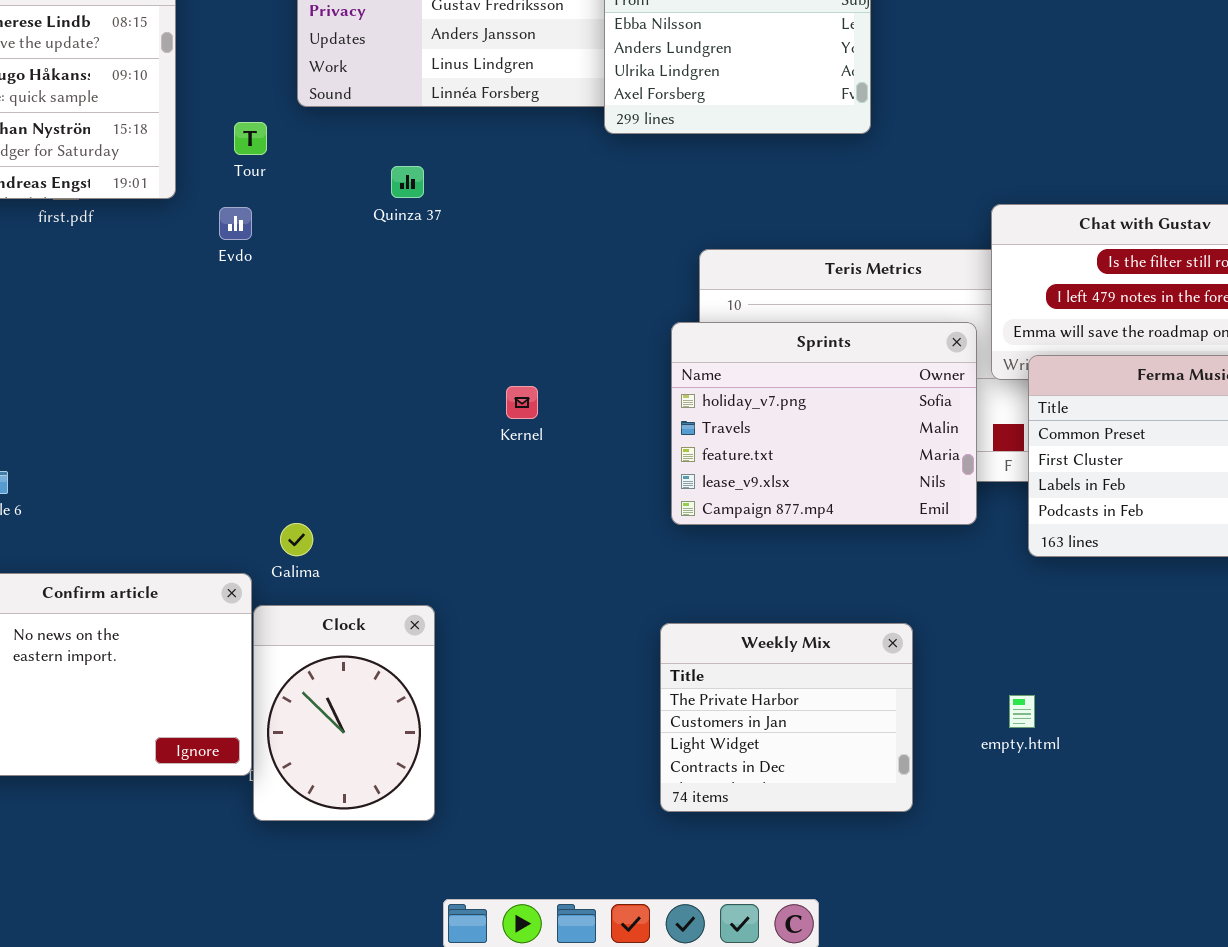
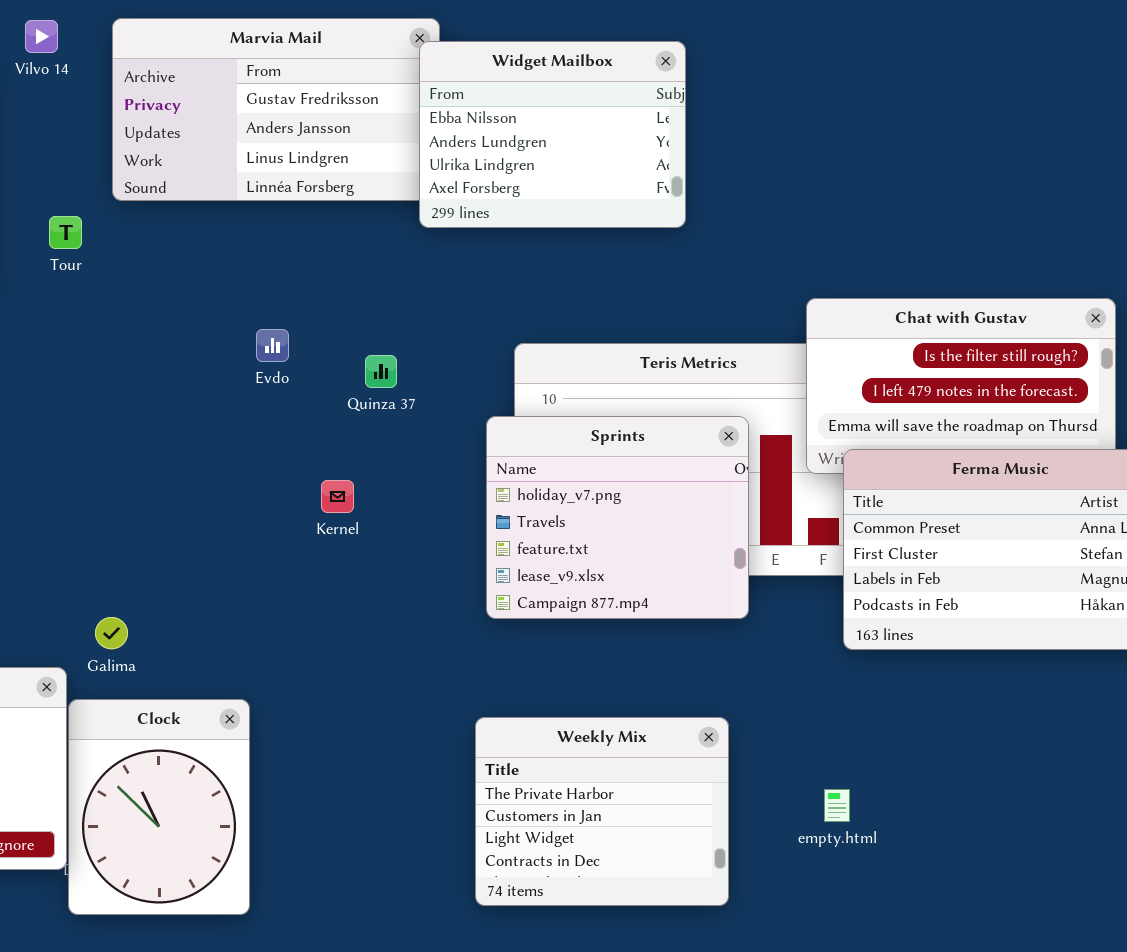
Quinza 37: [391,166,424,198] -> [365,355,397,388], moved
Evdo: [219,207,252,240] -> [256,329,289,362], moved
Sprints: [671,322,977,525] -> [486,416,749,619], resized

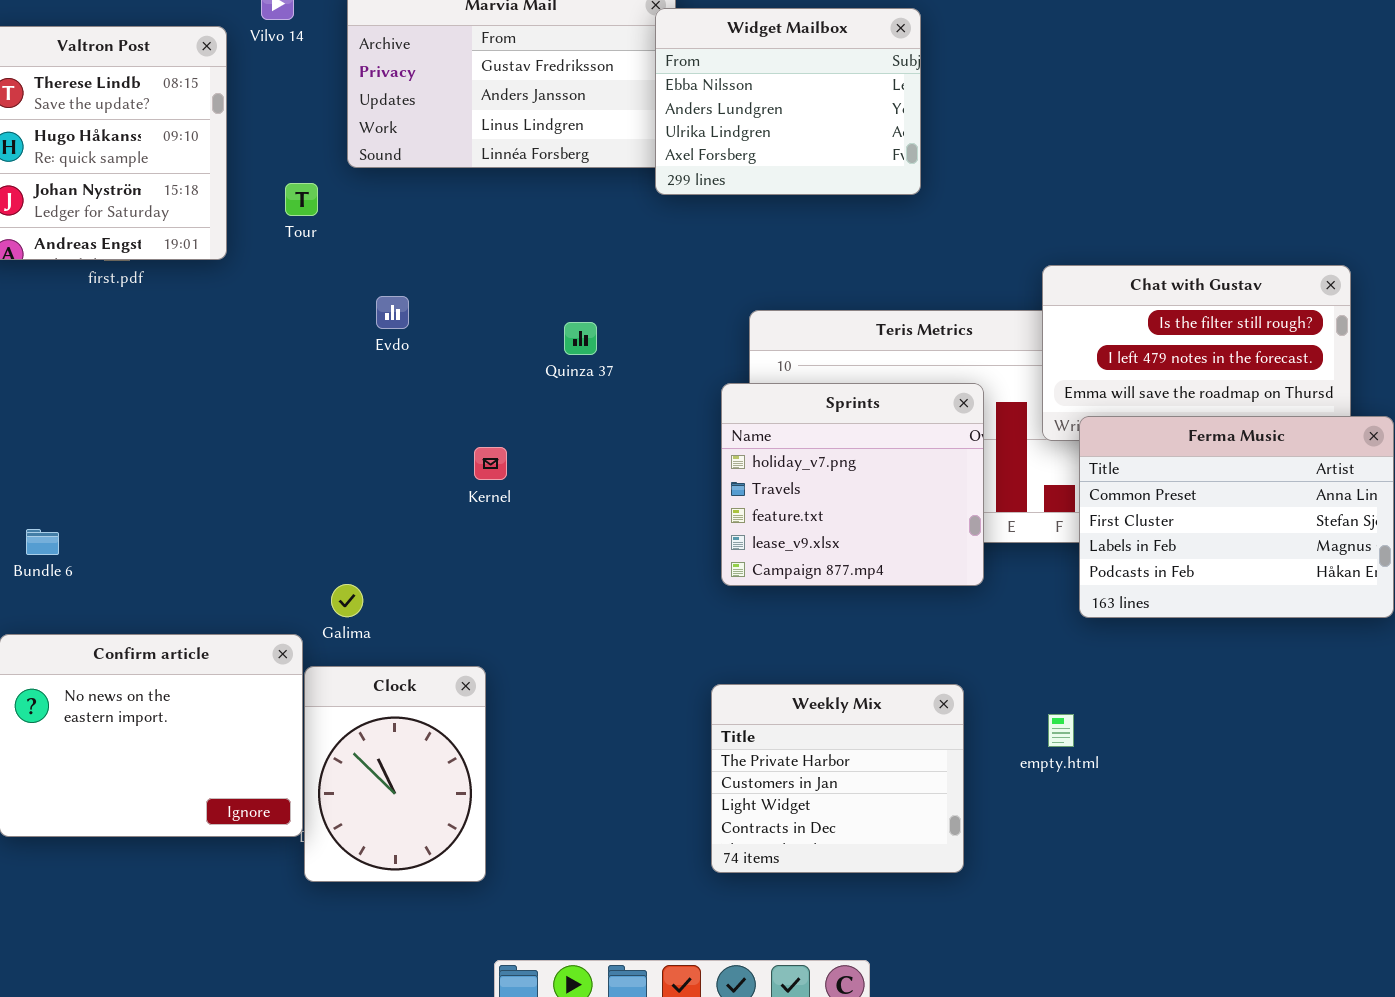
Evdo: [256,329,289,362] -> [376,296,409,329], moved
Quinza 37: [365,355,397,388] -> [564,322,597,355], moved
Kernel: [321,480,354,513] -> [474,447,507,480], moved
empty.html: [824,789,850,822] -> [1048,714,1074,747], moved

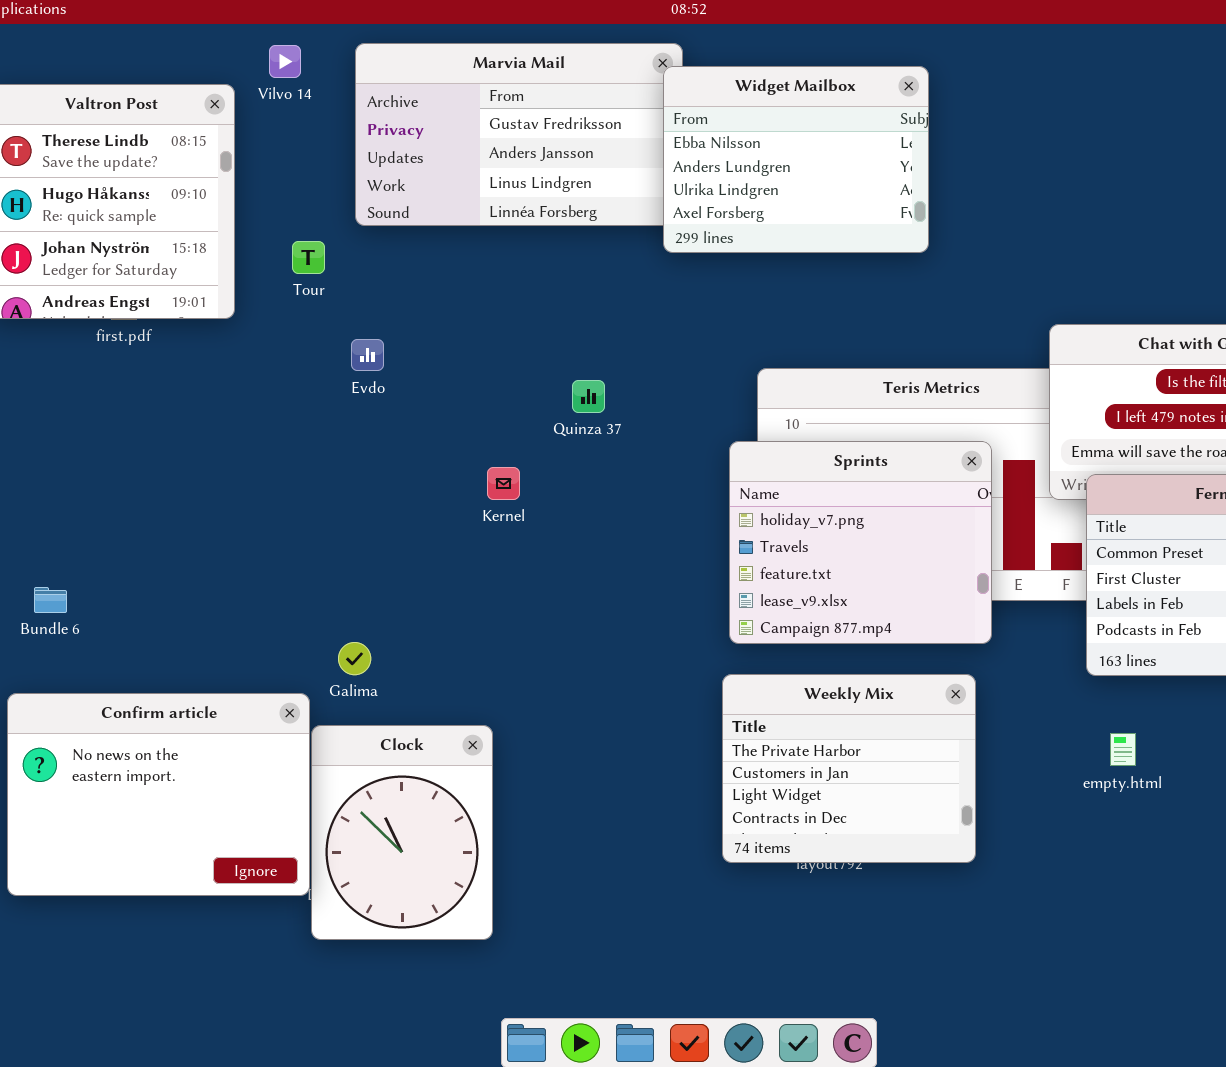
Evdo: [376,296,409,329] -> [351,339,384,371], moved
Kernel: [474,447,507,480] -> [487,467,520,500], moved
Weekly Mix: [711,684,964,873] -> [722,674,976,863], moved
empty.html: [1048,714,1074,747] -> [1110,733,1136,766], moved

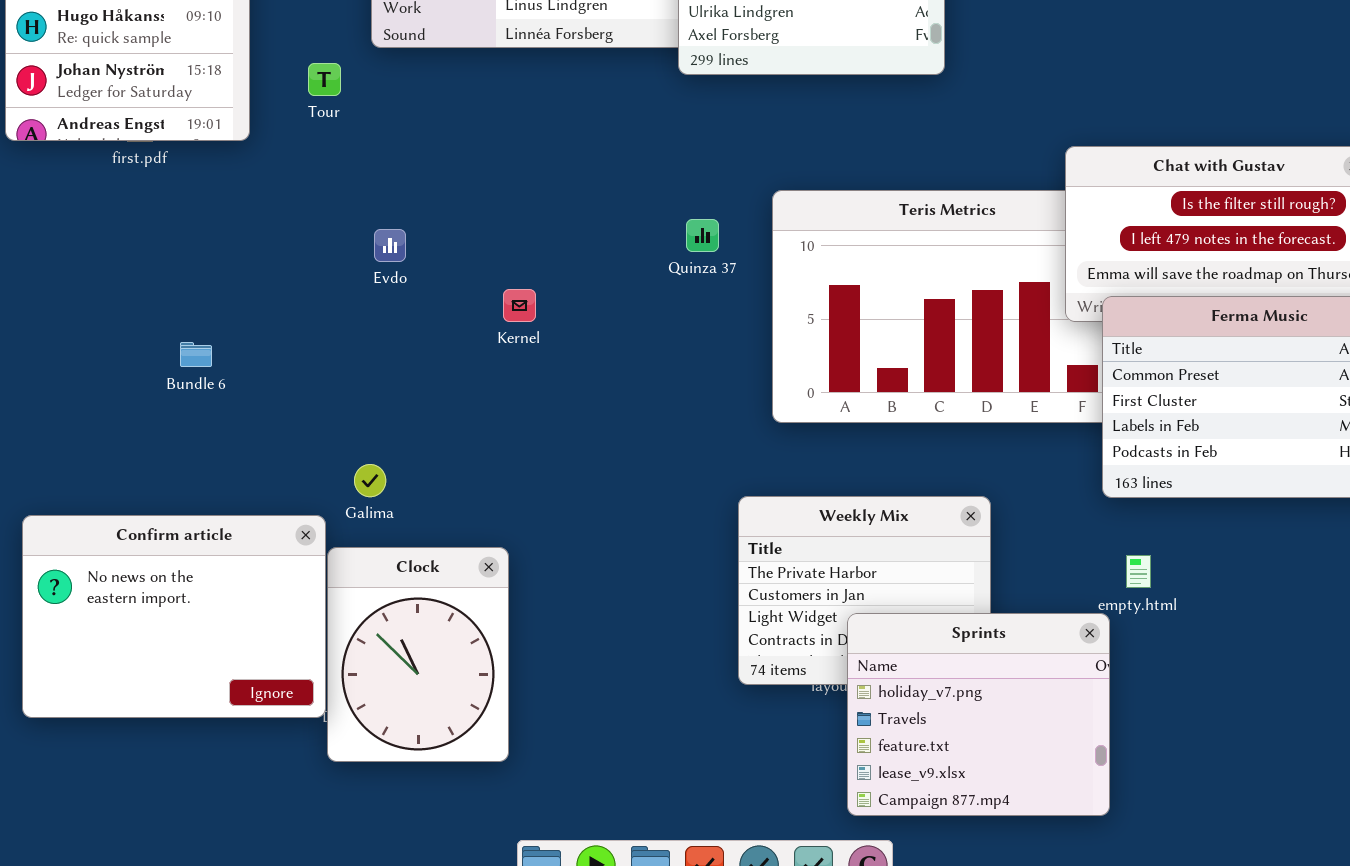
Evdo: [351,339,384,371] -> [374,229,406,262], moved
Quinza 37: [572,380,605,413] -> [686,219,719,252], moved
Sprints: [729,441,992,644] -> [847,613,1110,816], moved
Bundle 6: [34,587,67,613] -> [180,342,212,367], moved

